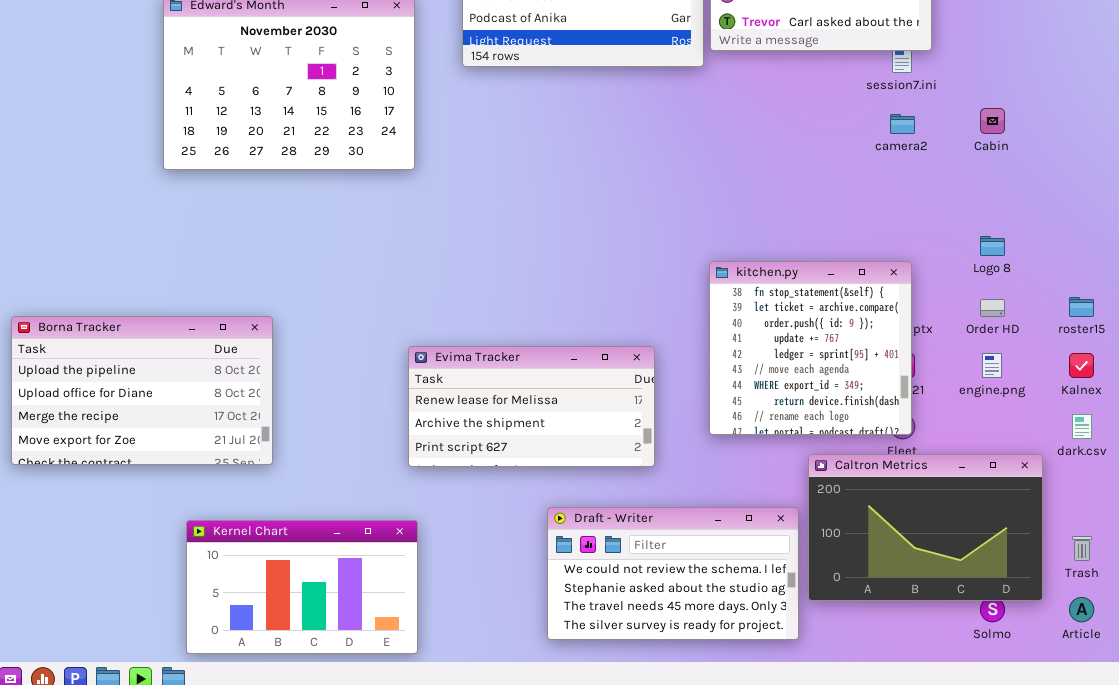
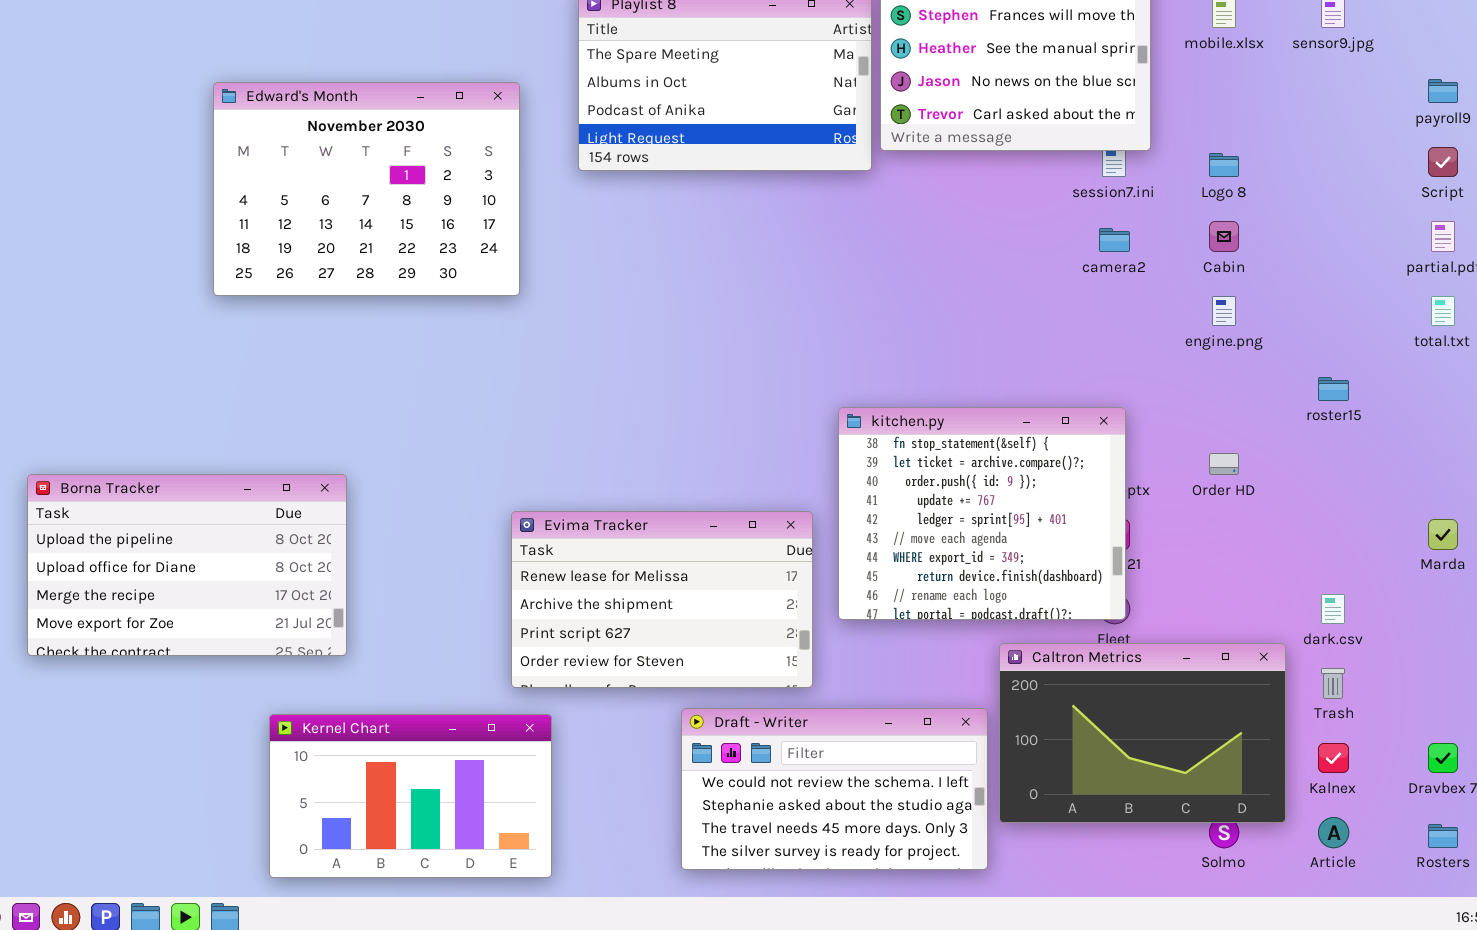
Logo 8: [980,236,1005,256] -> [1209,153,1239,177], moved
kitchen.py: [709,261,912,435] -> [838,407,1126,620], resized
roster15: [1069,297,1094,317] -> [1318,377,1349,401], moved
Evima Tracker: [408,346,655,467] -> [511,511,813,688], resized
engine.png: [982,353,1002,378] -> [1212,296,1236,326], moved
Kalnex: [1069,353,1094,378] -> [1318,743,1349,773], moved
Kernel Chart: [186,520,418,654] -> [269,714,552,878], moved
Trash: [1072,536,1092,561] -> [1321,668,1345,699], moved

